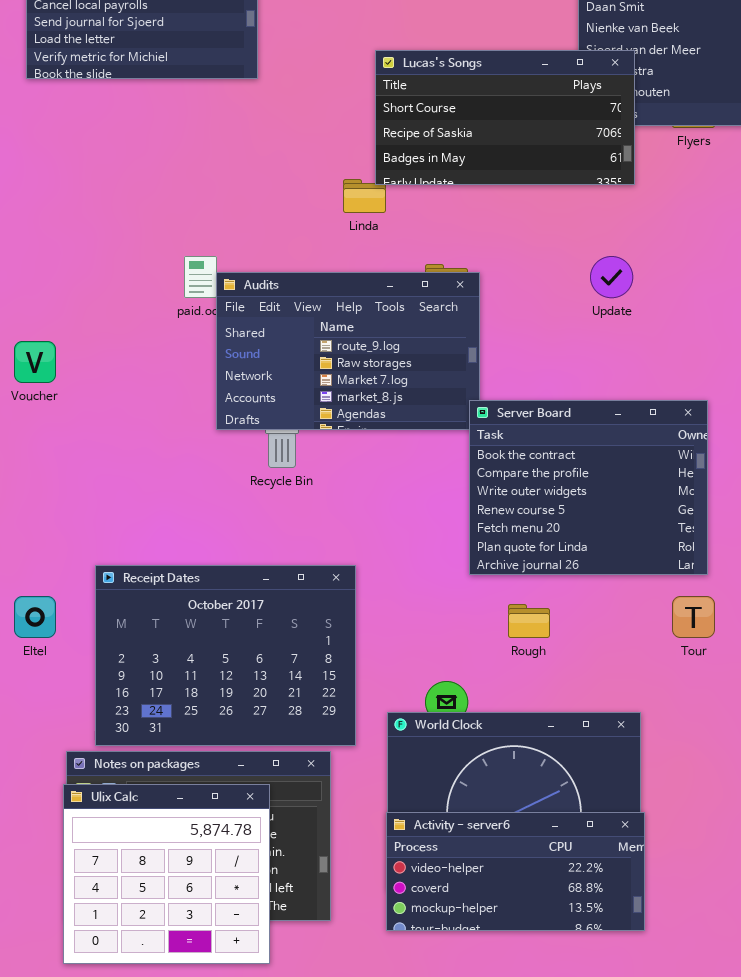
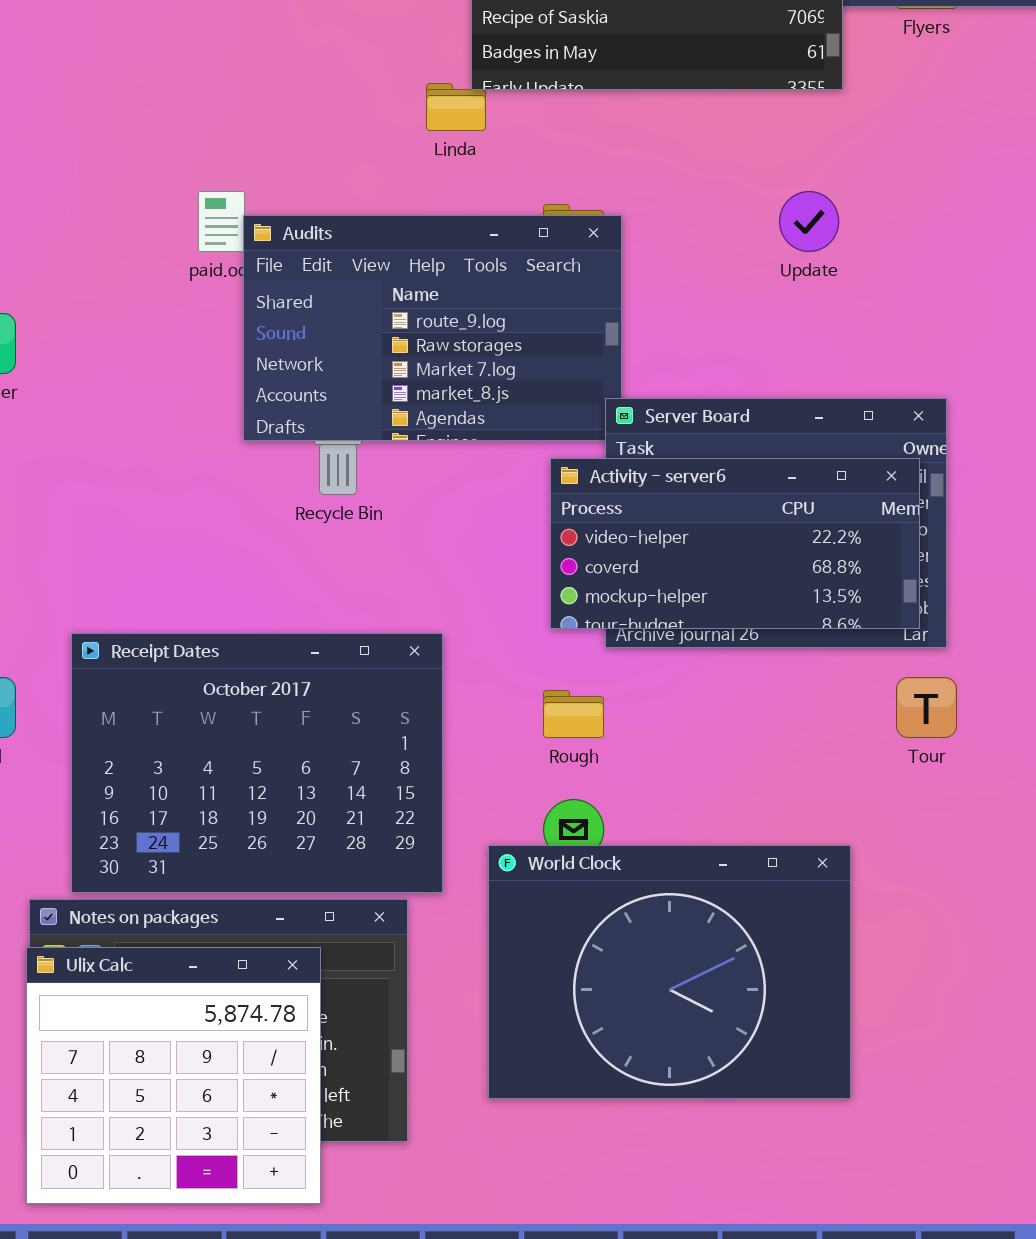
Rough: [508,604,550,638] -> [543,690,604,738], moved
Activity - server6: [386,812,645,931] -> [550,458,920,629], moved

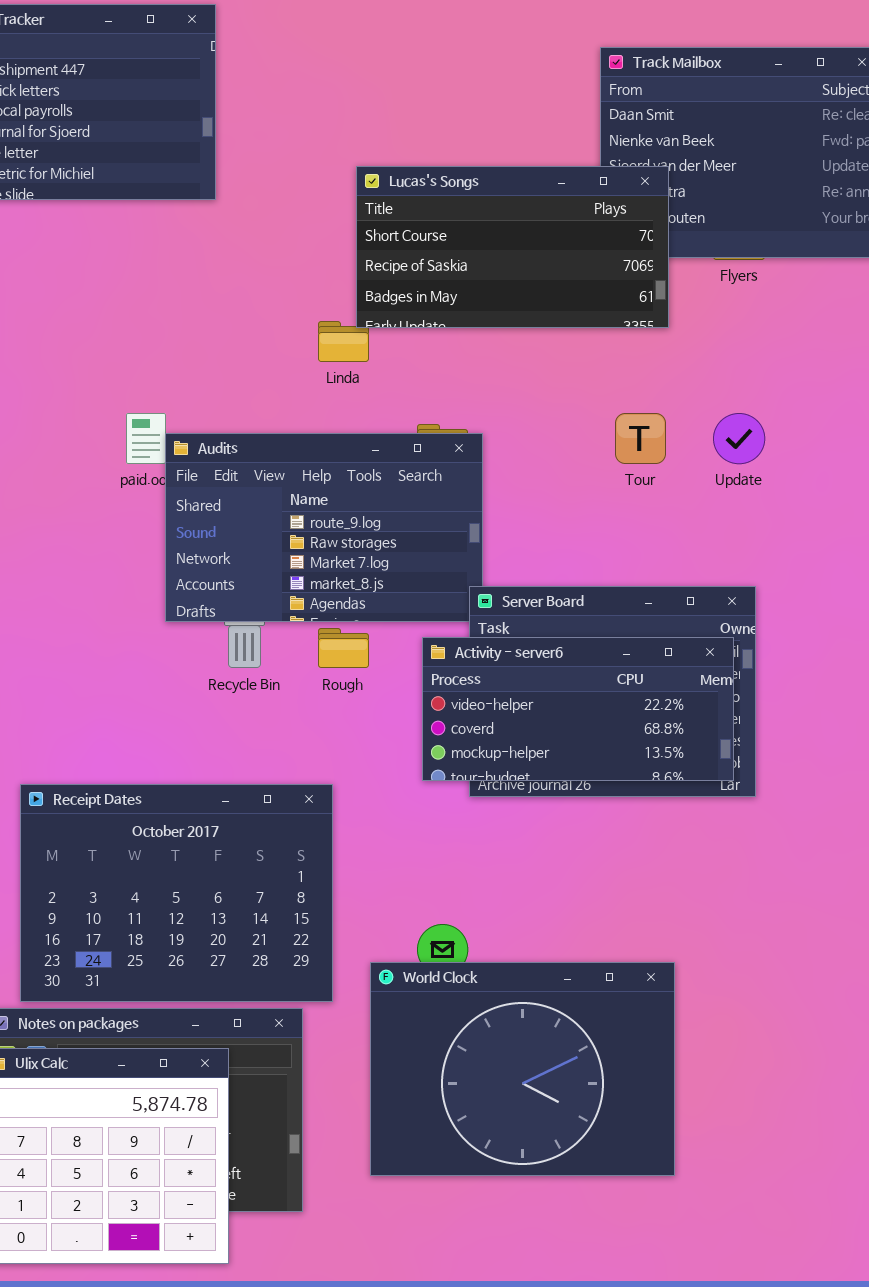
Update: [779,191,839,252] -> [713,413,765,464], moved
Tour: [896,677,957,738] -> [615,413,666,464], moved
Rough: [543,690,604,738] -> [318,628,369,668], moved

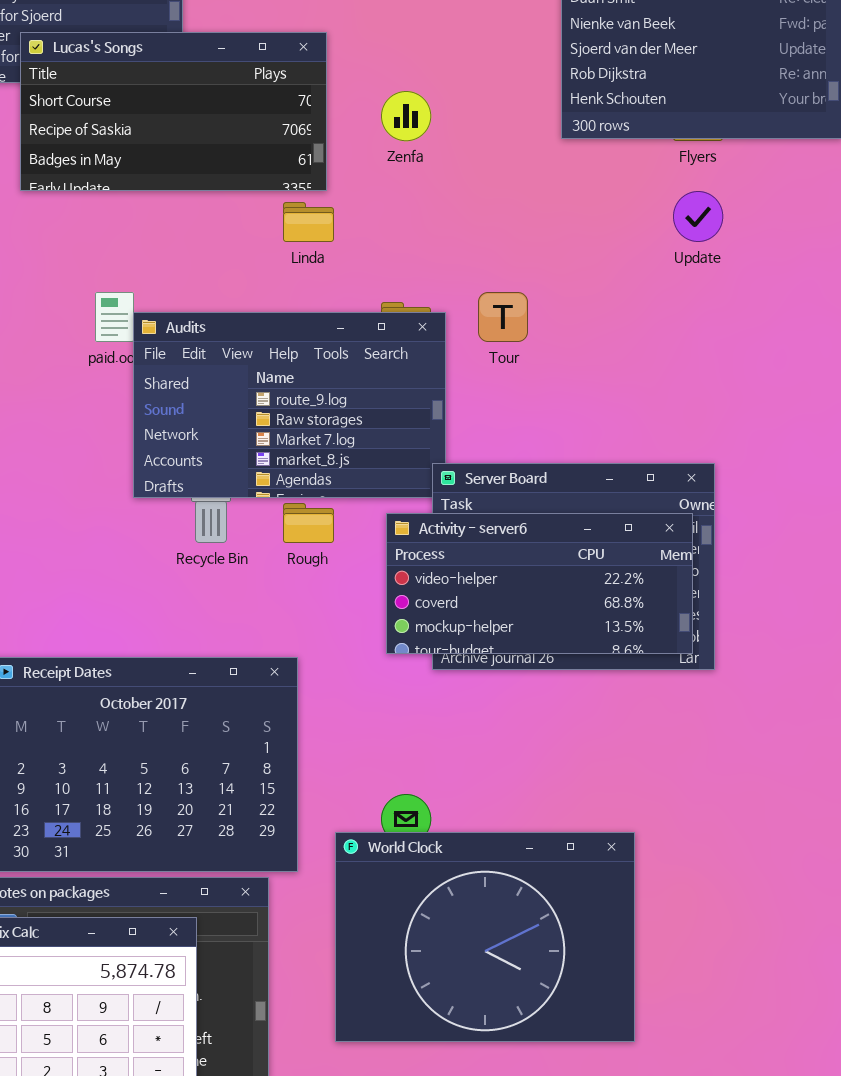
Lucas's Songs: [356,166,669,328] -> [20,32,327,191], moved
Tour: [615,413,666,464] -> [478,292,528,342], moved
Update: [713,413,765,464] -> [673,191,723,242], moved

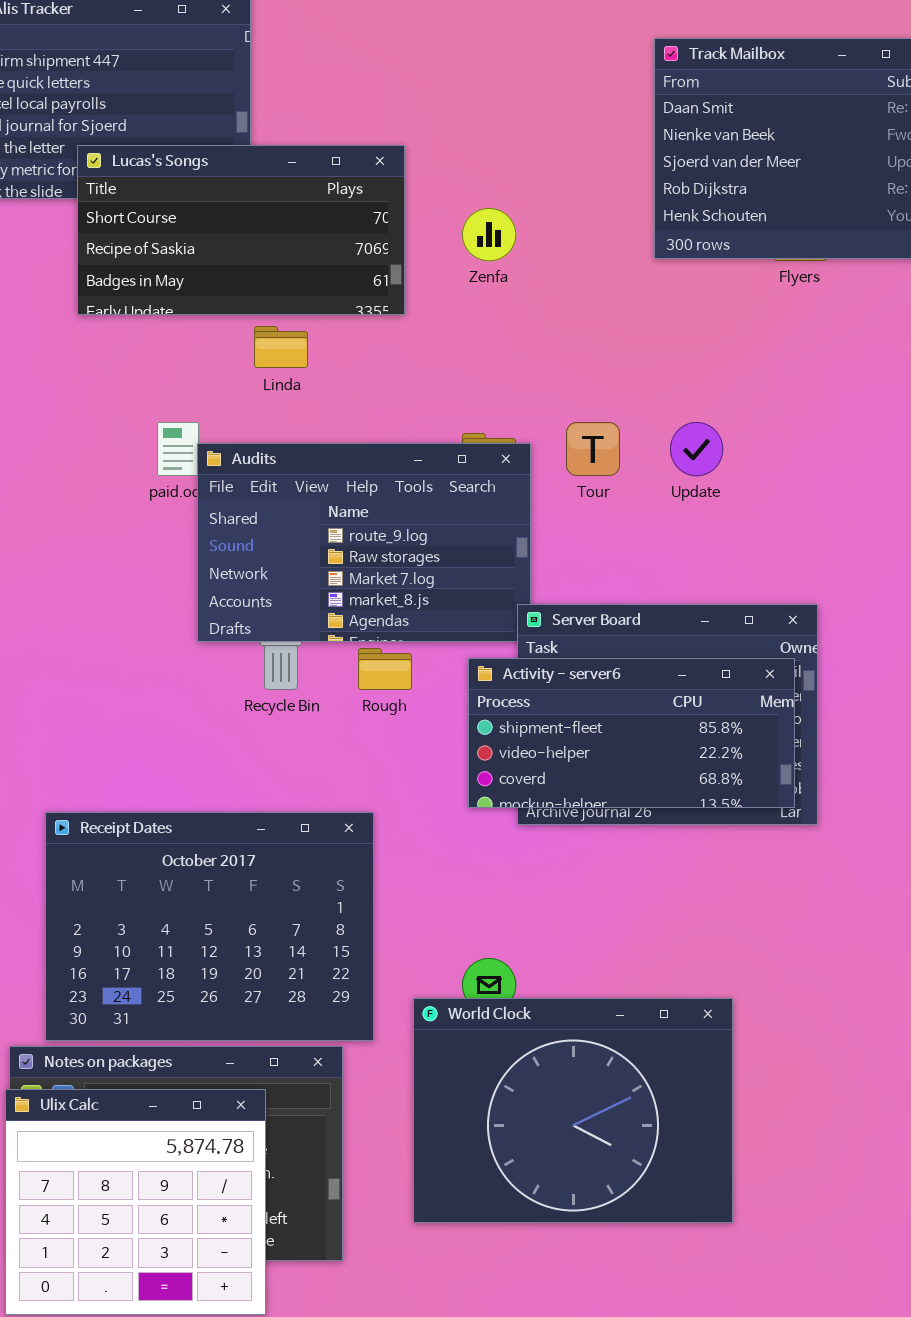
Update: [673,191,723,242] -> [670,422,723,476], moved
Linda: [283,202,334,242] -> [254,326,308,368], moved
Activity - server6: [386,513,693,654] -> [468,658,795,808], scrolled up 1 row

